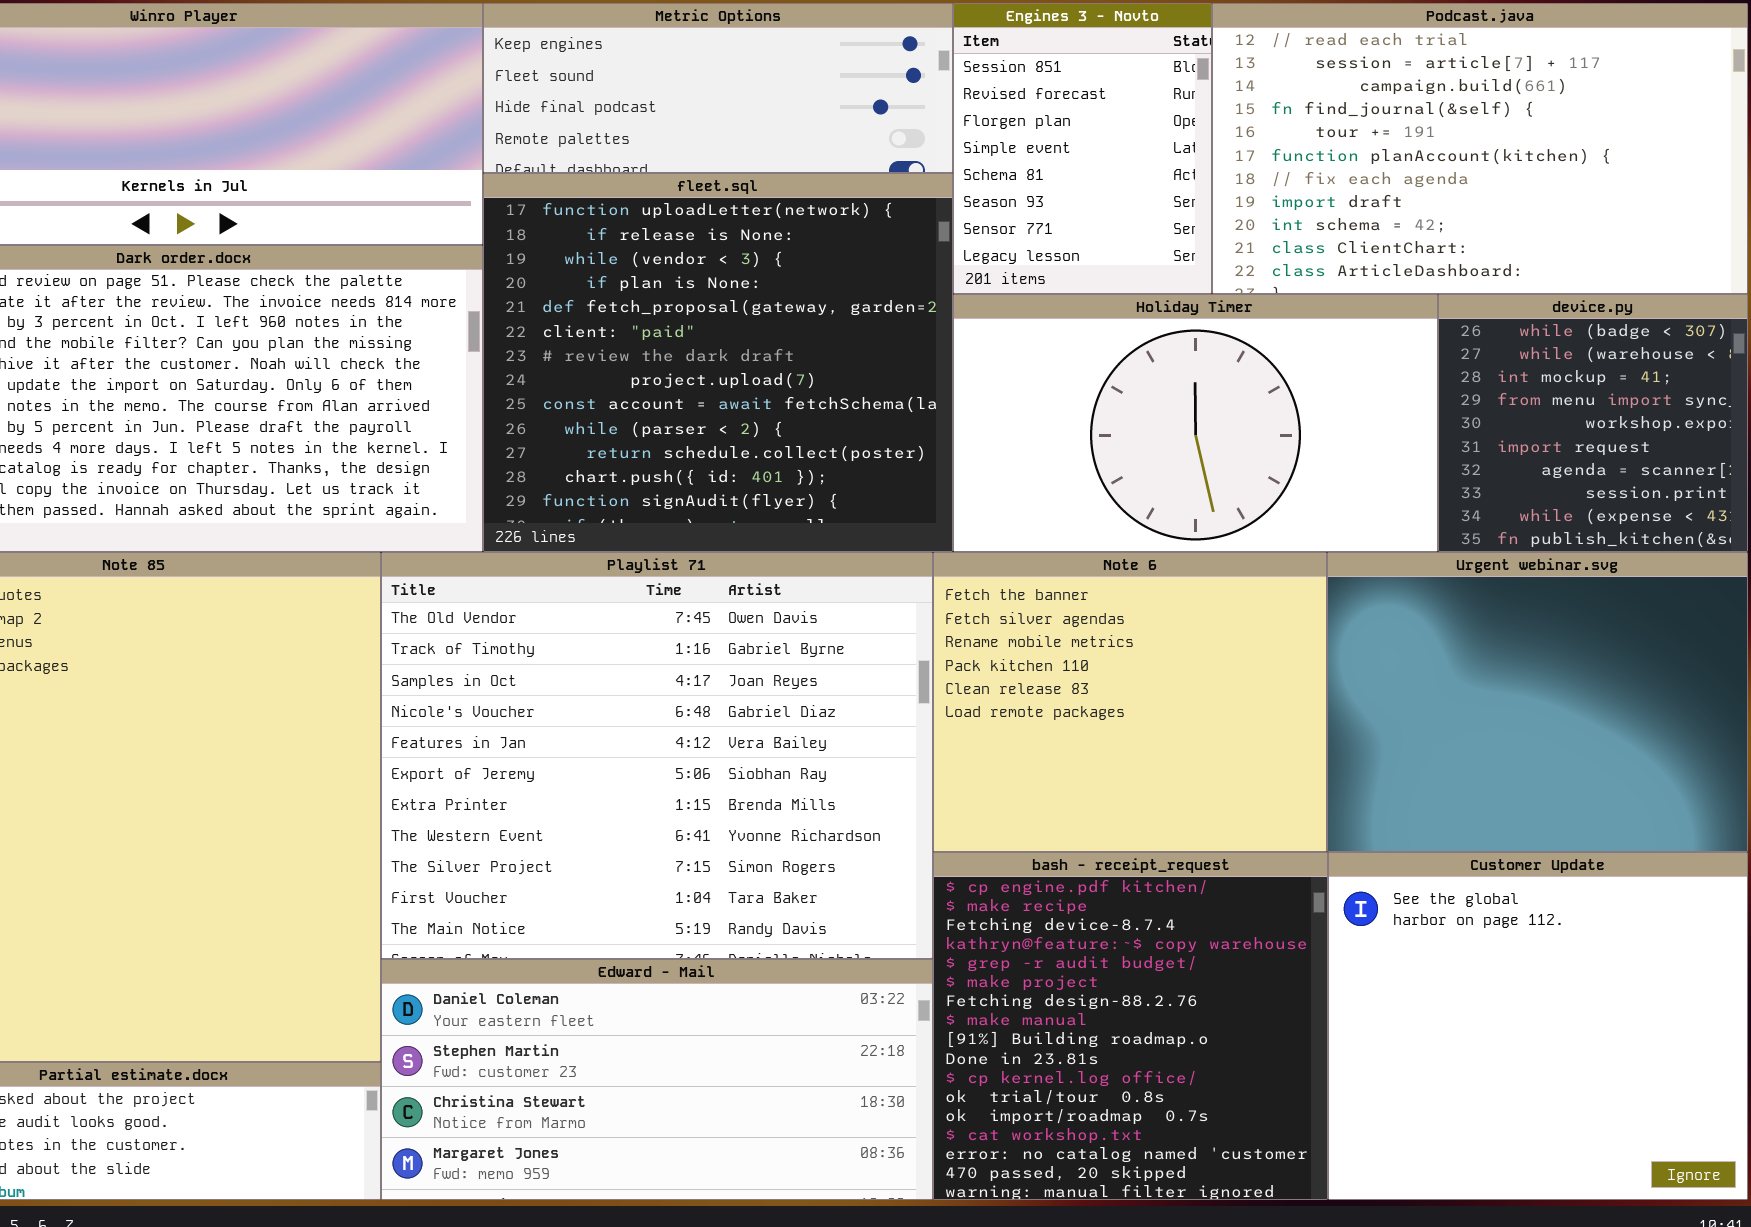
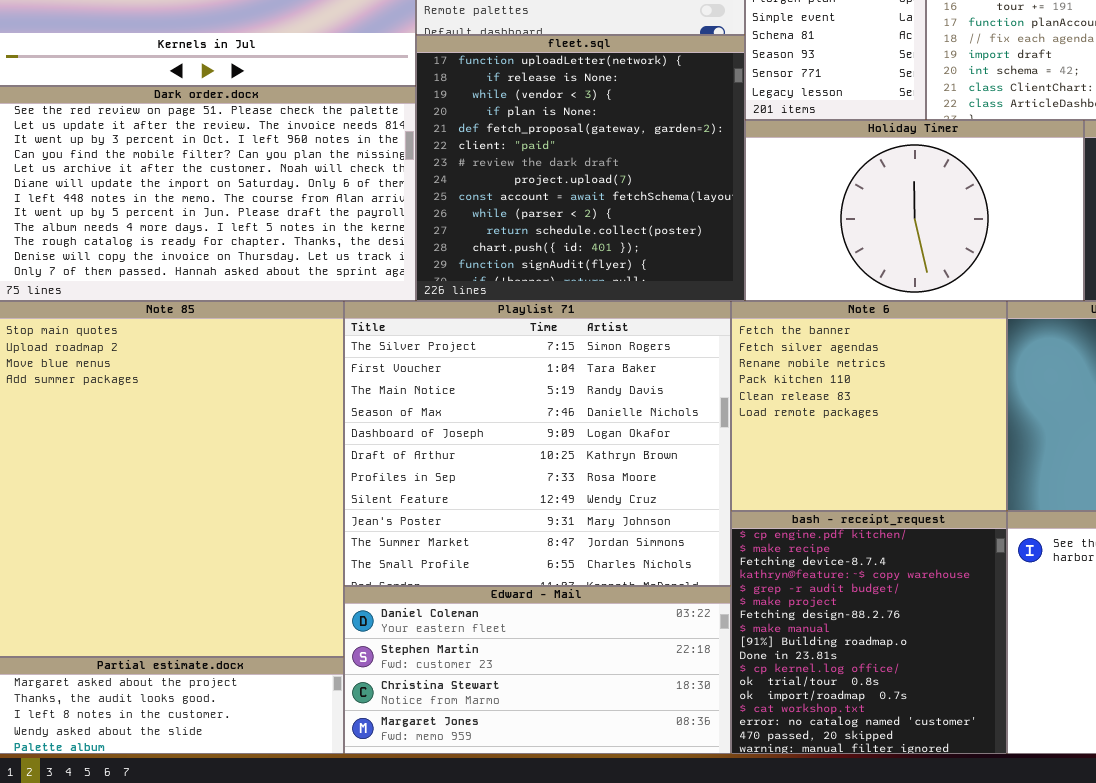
Playlist 71: [381,552,933,959] -> [344,301,731,586], scrolled down 8 rows

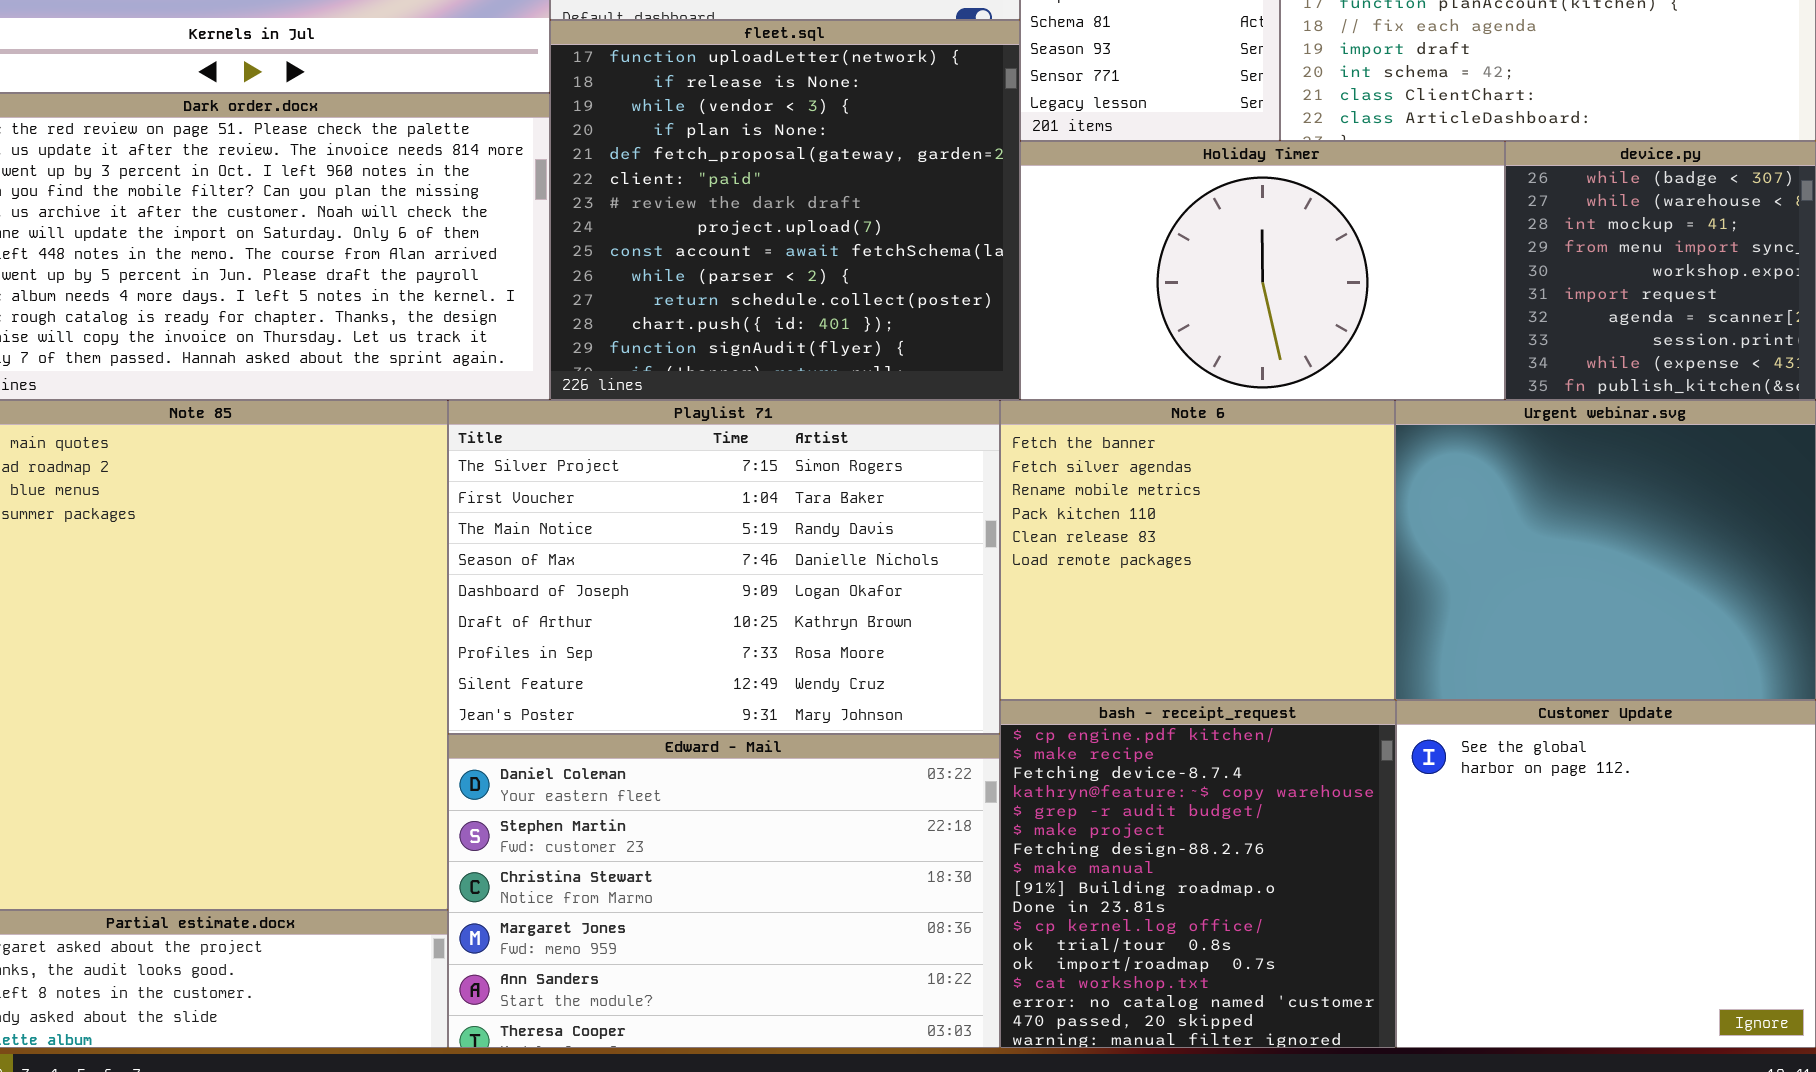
Playlist 71: [344,301,731,586] -> [448,400,1000,734], resized
Edward - Mail: [344,586,731,754] -> [448,734,1000,1048], resized

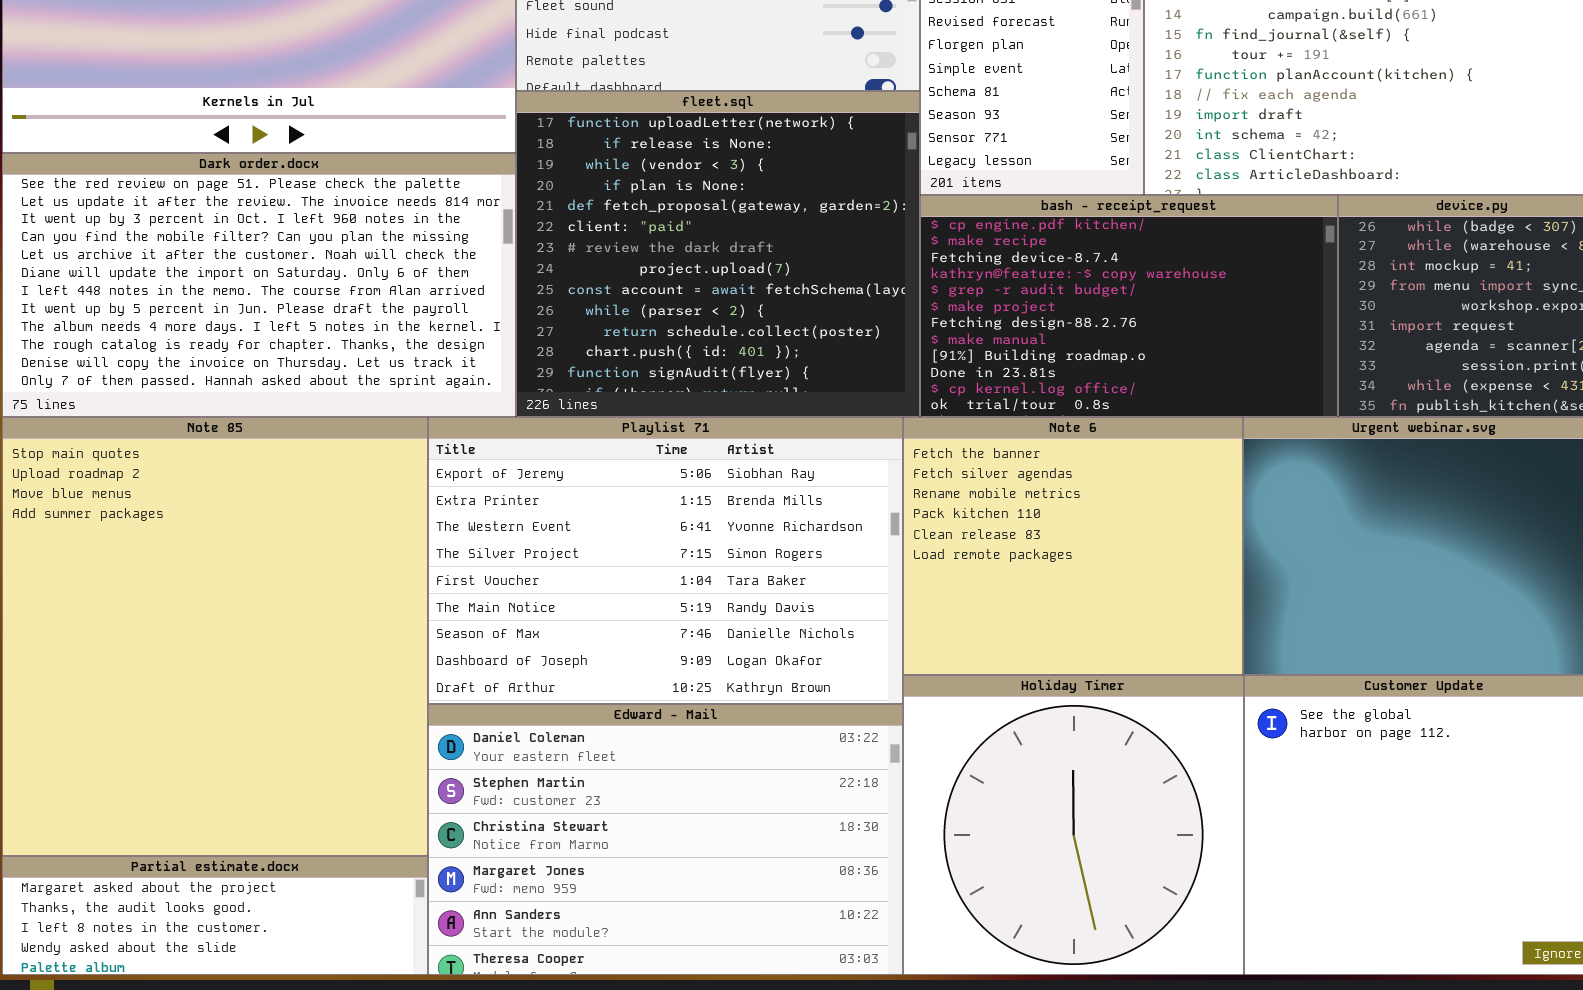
Holiday Timer: [1020,141,1505,400] -> [903,675,1244,975], moved, resized
Playlist 71: [448,400,1000,734] -> [428,417,903,704], scrolled up 3 rows
bash - receipt_request: [1000,700,1396,1048] -> [920,195,1338,417], moved, resized

